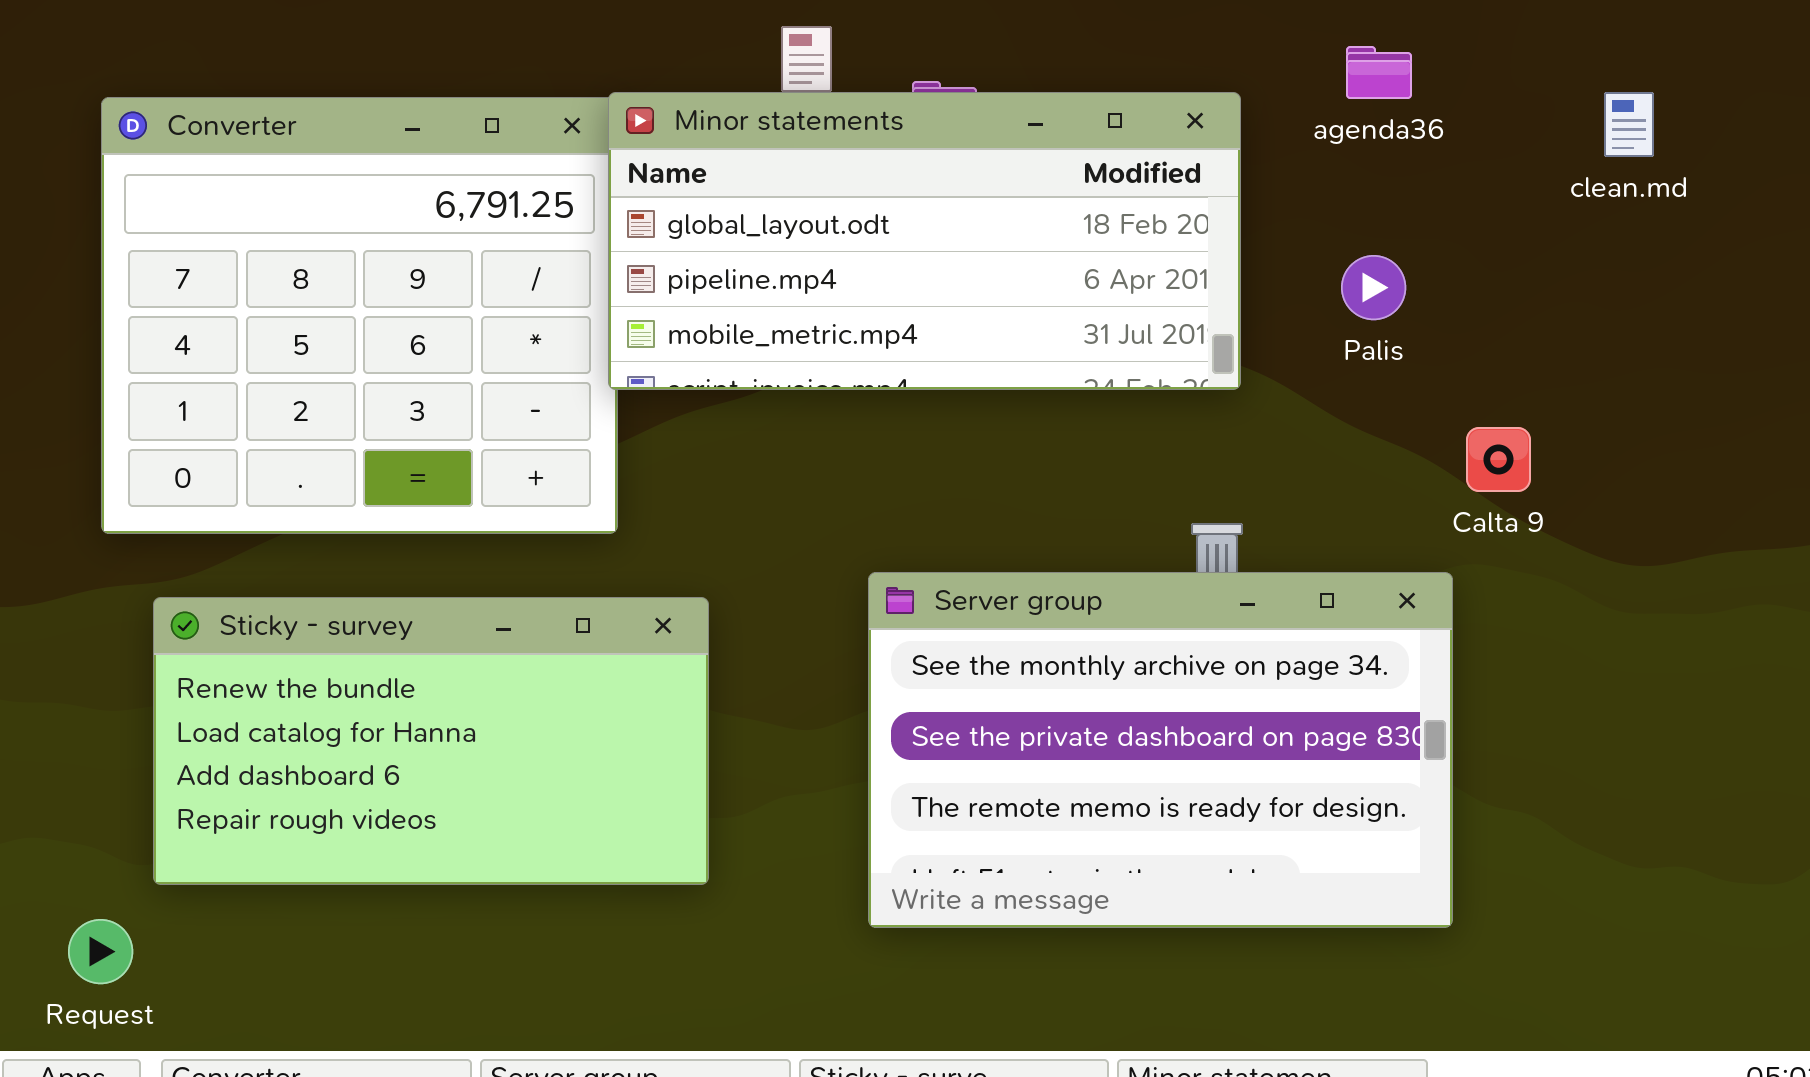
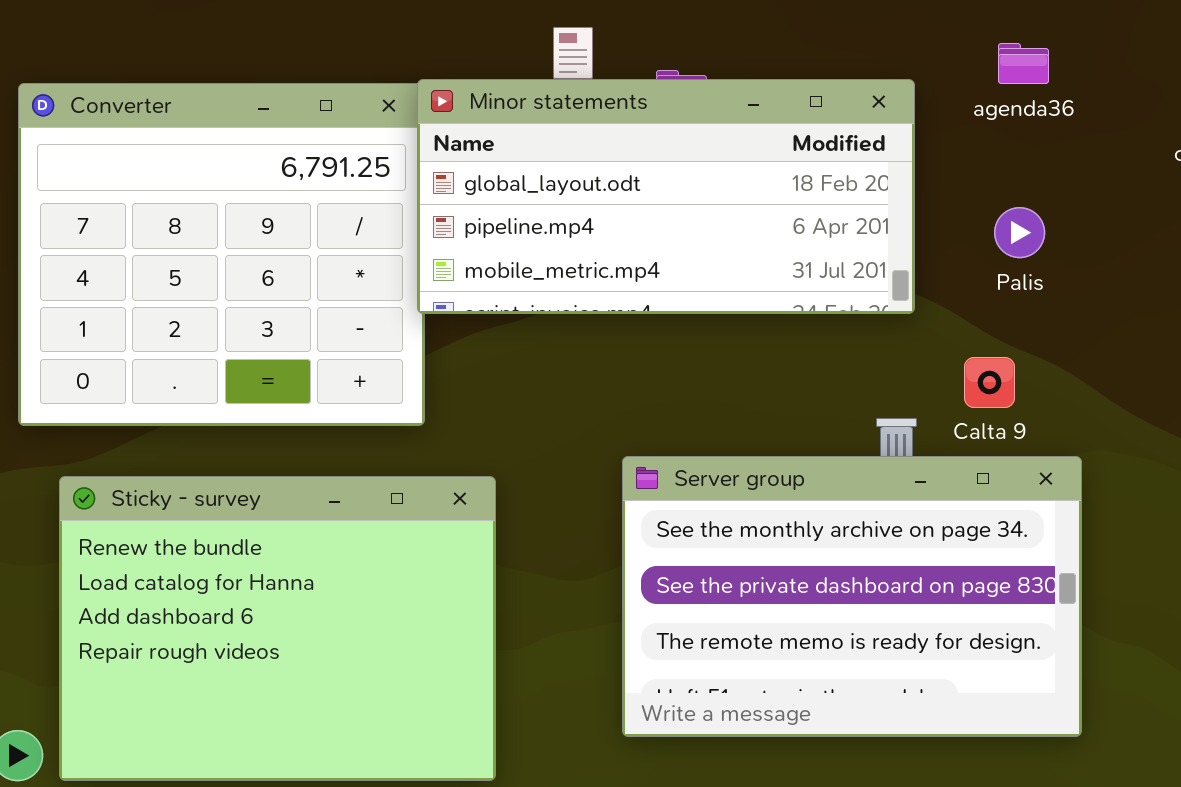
Calta 9: [1466,427,1531,492] -> [964,357,1015,408], moved
Sticky - survey: [153,597,709,885] -> [59,476,496,781], resized

